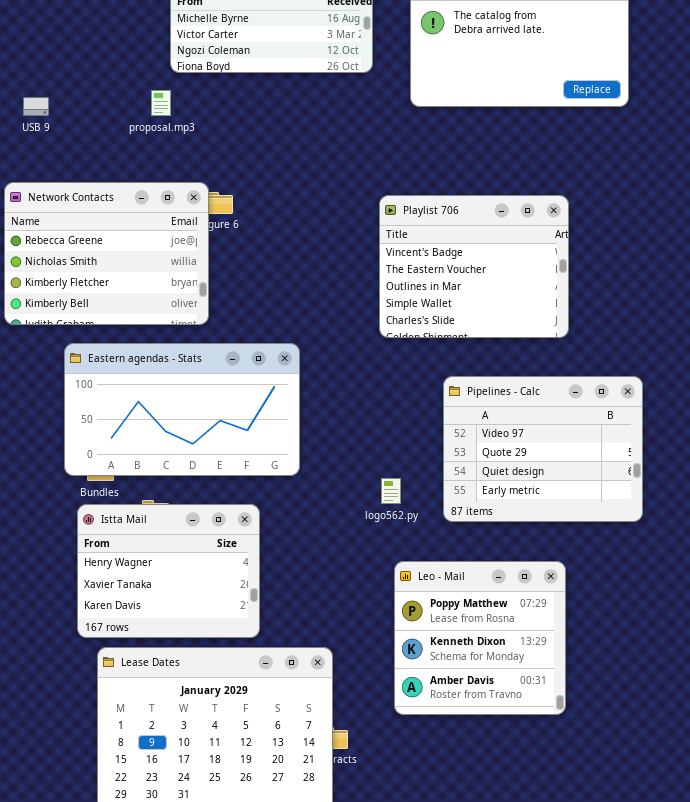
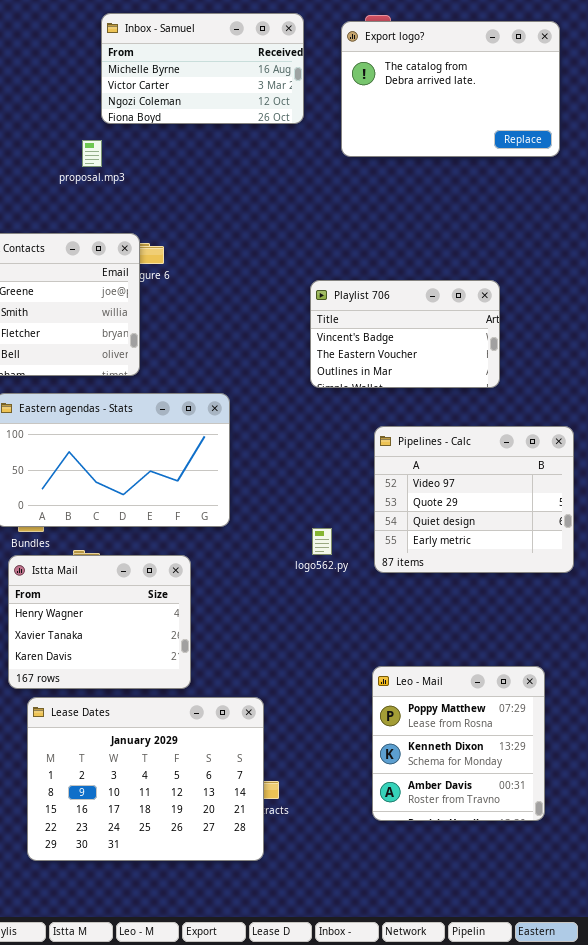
Playlist 706: [379,195,569,338] -> [310,280,500,388], resized
Leo - Mail: [394,561,566,715] -> [372,666,545,821], moved

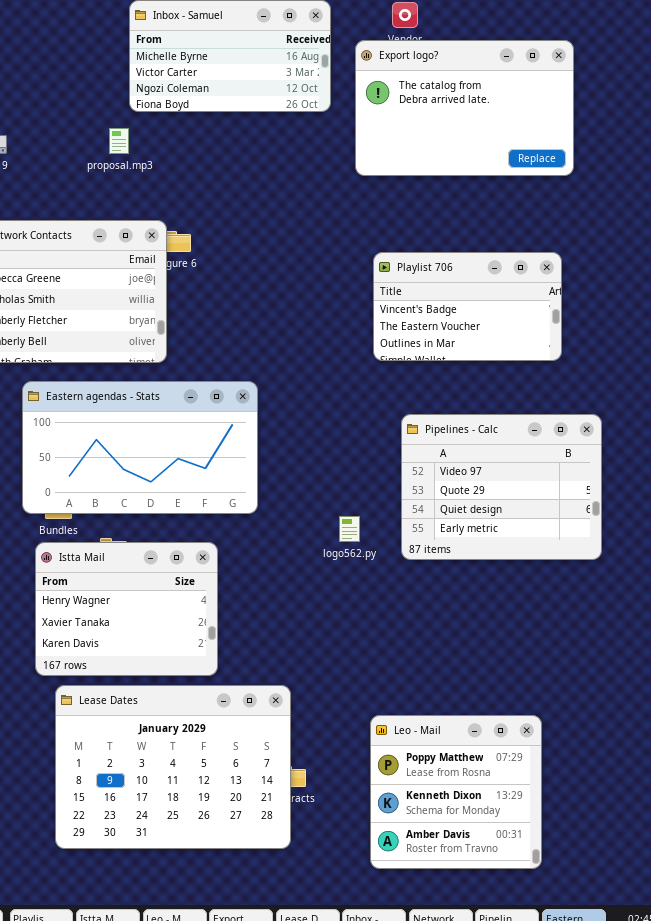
Export logo?: [341,21,560,157] -> [355,40,574,176], moved
Playlist 706: [310,280,500,388] -> [373,252,562,361], moved
Leo - Mail: [372,666,545,821] -> [370,715,542,869], moved

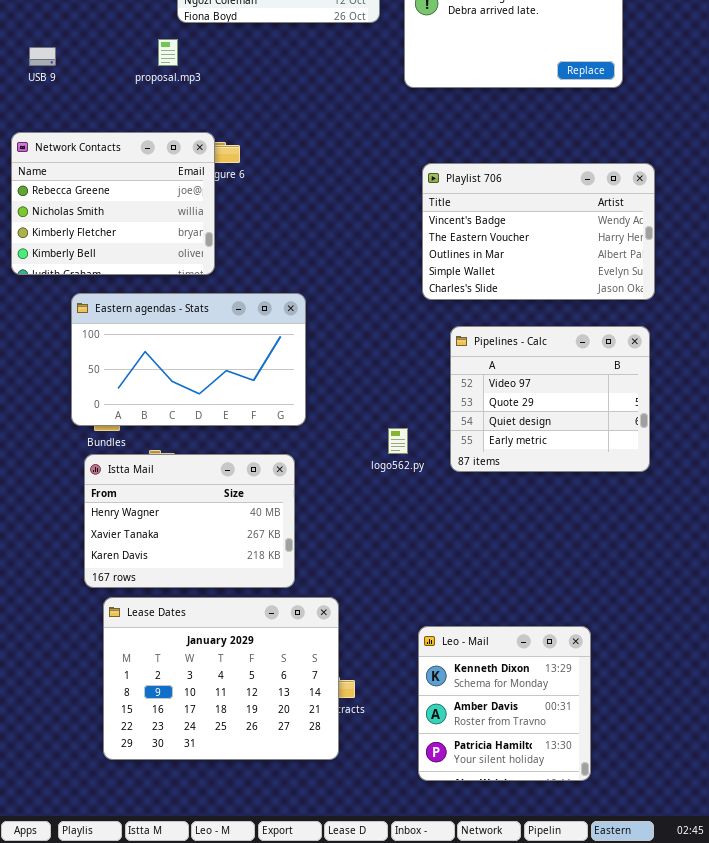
Playlist 706: [373,252,562,361] -> [422,163,655,300], resized
Istta Mail: [35,542,218,676] -> [84,454,295,588], resized
Leo - Mail: [370,715,542,869] -> [418,626,591,781], scrolled down 1 row

